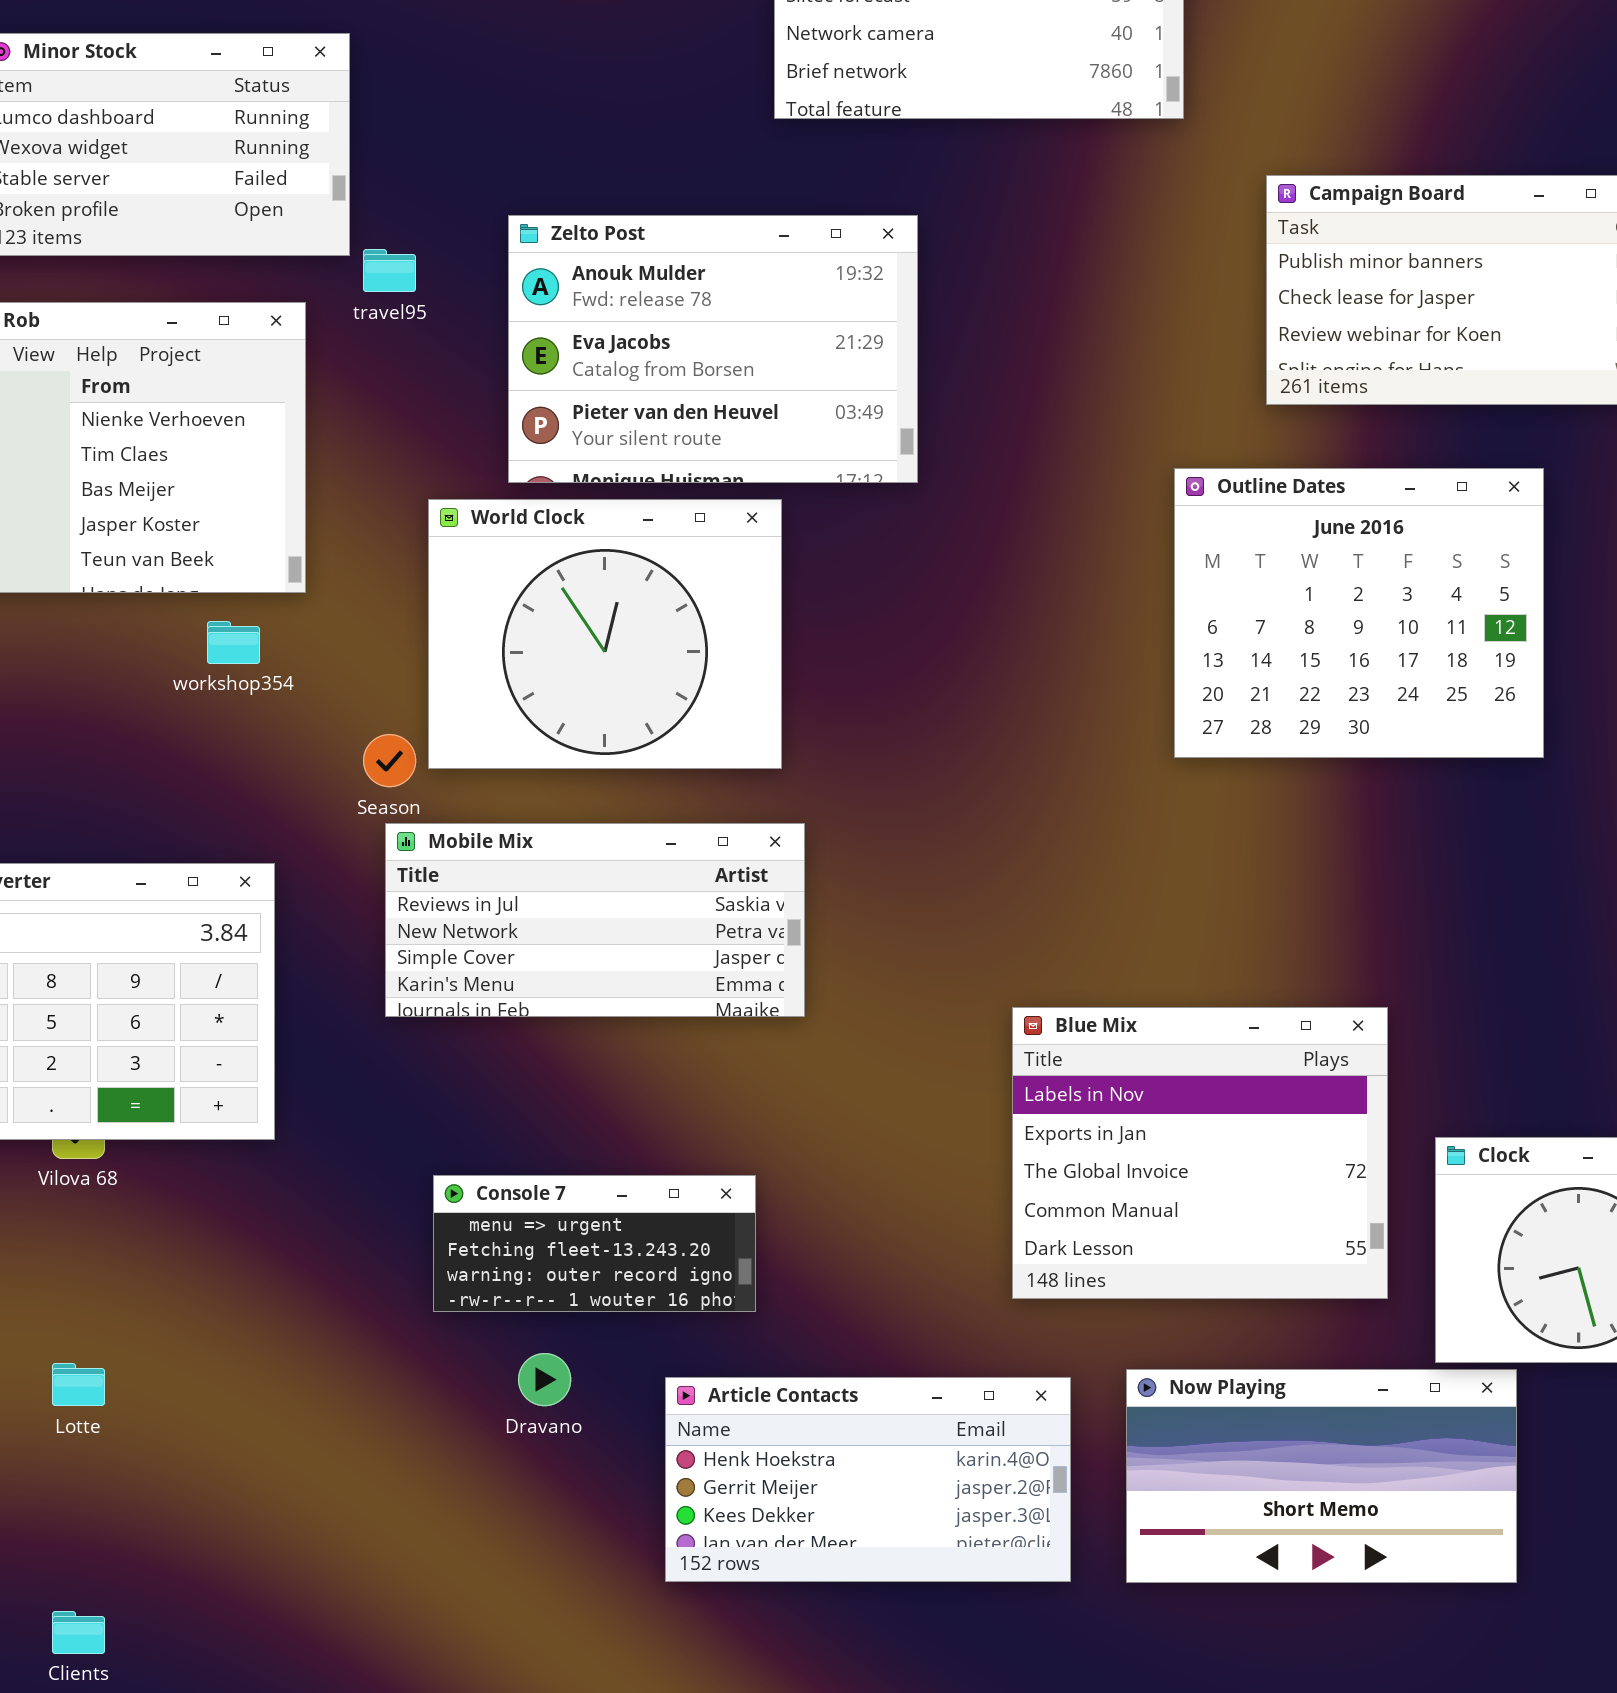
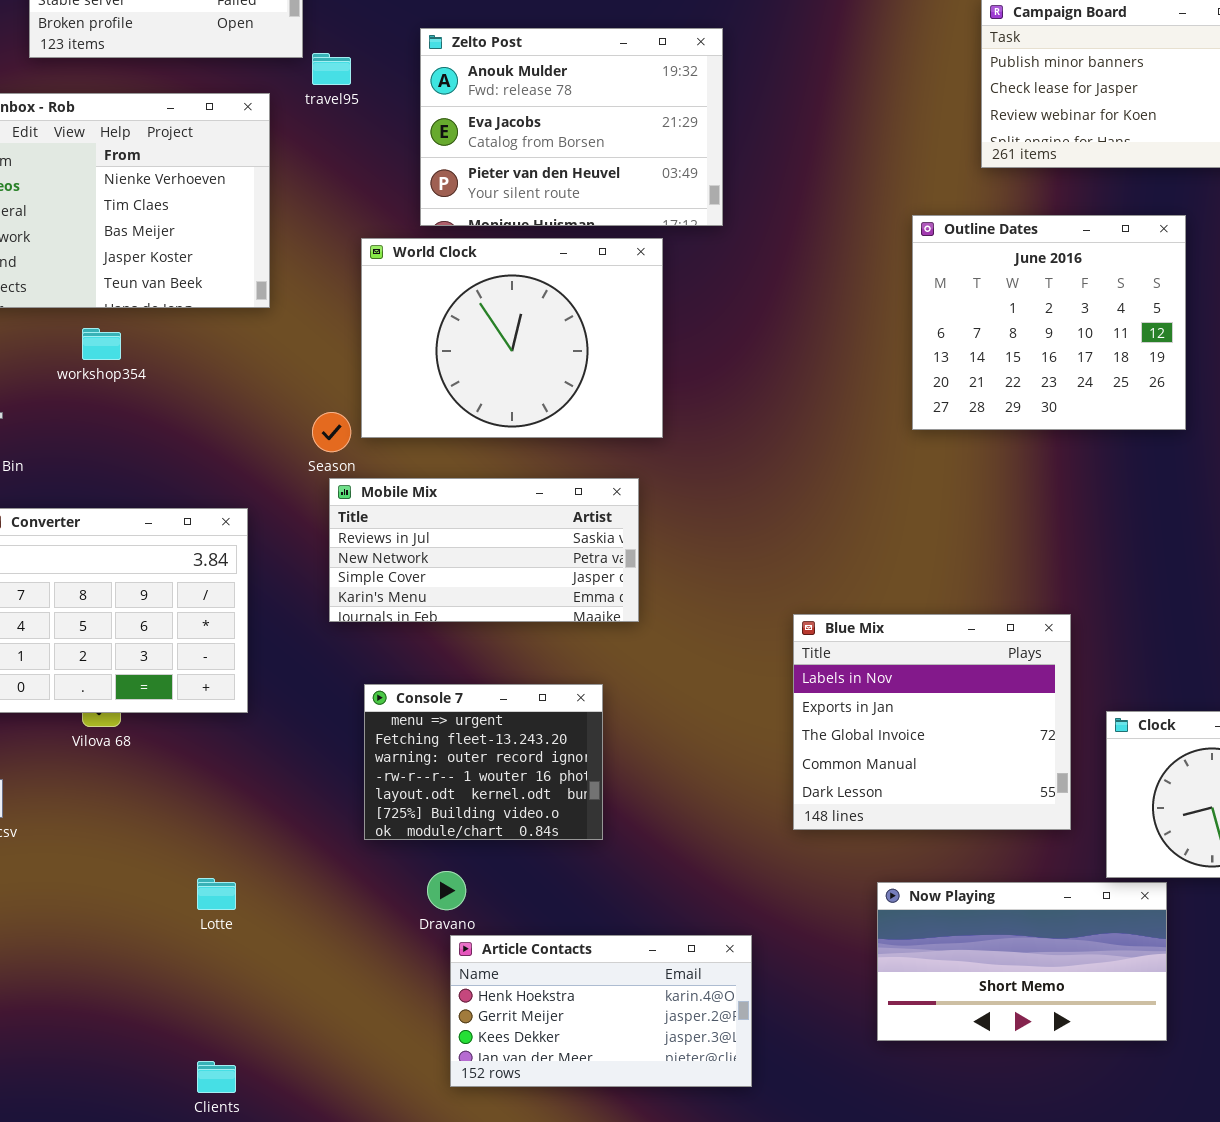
World Clock: [428,499,782,769] -> [361,238,663,438], resized
workshop354: [207,621,260,664] -> [82,328,121,360], moved
Console 7: [433,1175,756,1312] -> [364,684,603,840], resized
Lotte: [52,1363,105,1406] -> [197,878,236,910], moved
Article Contacts: [665,1377,1071,1582] -> [450,935,752,1087], moved
Clients: [52,1611,105,1654] -> [197,1061,236,1093], moved

